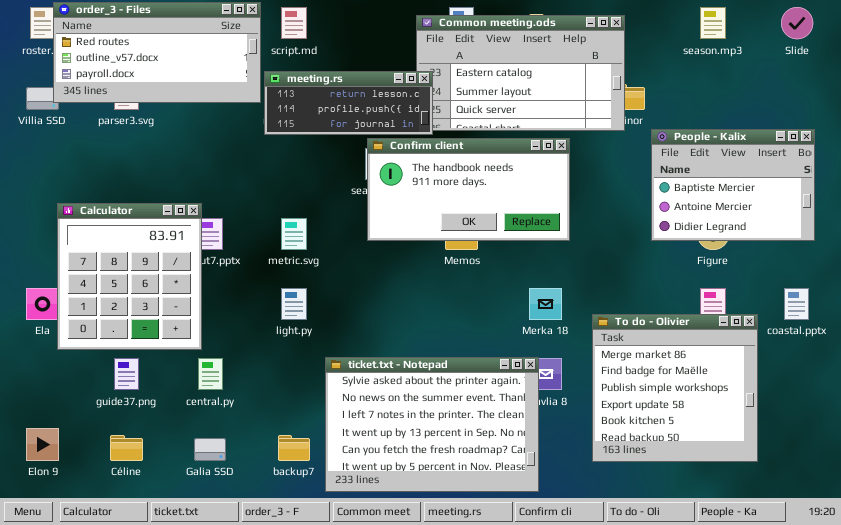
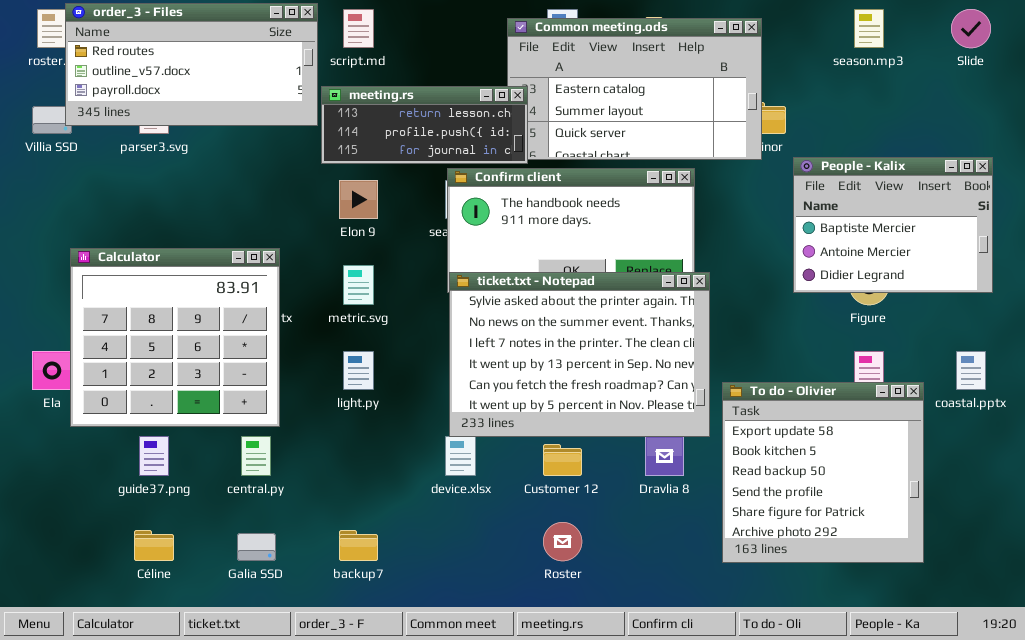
Calculator: [57,203,202,350] -> [70,248,280,427], resized
To do - Olivier: [592,314,758,462] -> [722,382,924,563], scrolled down 3 rows
ticket.txt - Notepad: [325,357,539,492] -> [449,272,710,437], moved
Elon 9: [26,428,59,461] -> [339,180,378,219], moved

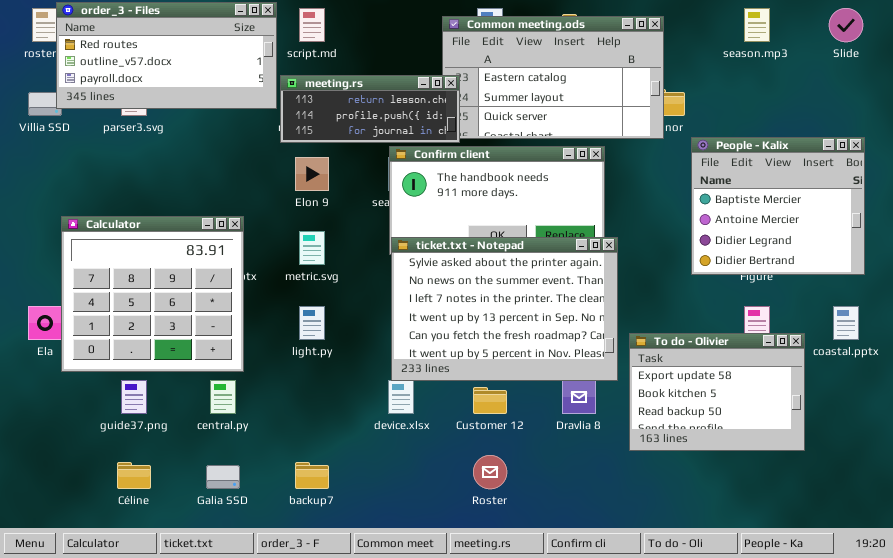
People - Kalix: [793,157,993,293] -> [691,137,865,275], resized
To do - Olivier: [722,382,924,563] -> [629,333,805,451], resized

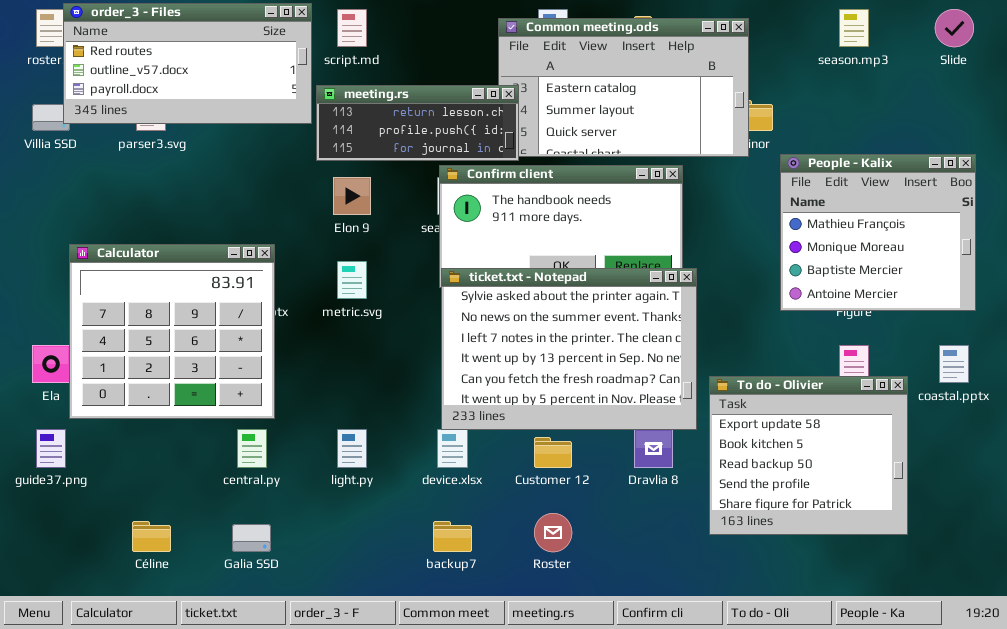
People - Kalix: [691,137,865,275] -> [780,154,976,311], scrolled up 2 rows
light.py: [299,306,325,340] -> [337,429,367,468], moved
To do - Olivier: [629,333,805,451] -> [709,376,908,535], resized
guide37.png: [121,380,147,414] -> [36,429,66,468], moved
backup7: [295,462,329,489] -> [433,521,472,552], moved

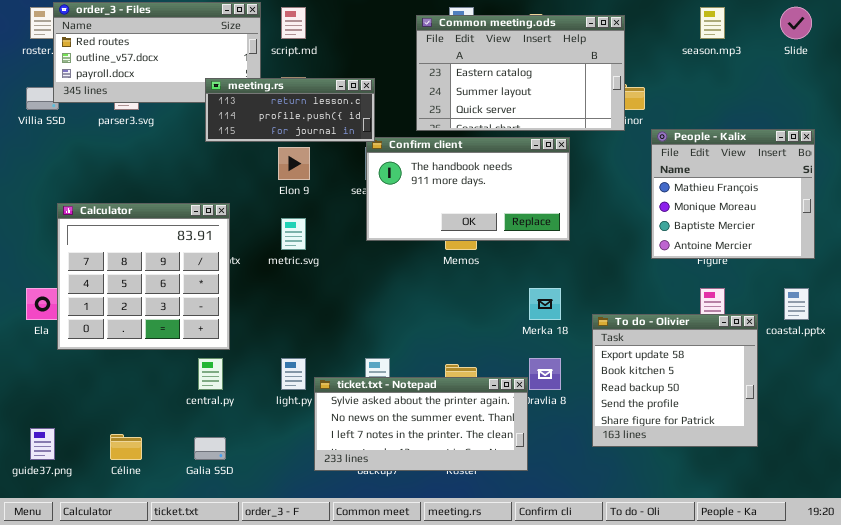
meeting.rs: [316,85,519,161] -> [205,78,375,142], moved
ticket.txt - Notepad: [441,268,697,430] -> [314,377,528,471], moved, resized
guide37.png: [36,429,66,468] -> [30,428,55,460], moved

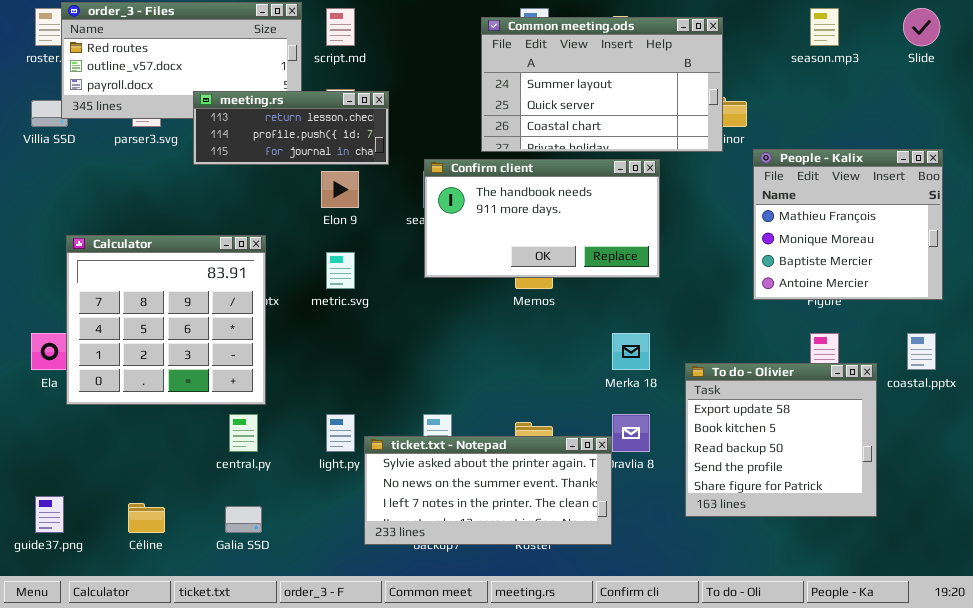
Common meeting.ods: [416,15,625,131] -> [481,17,723,152], scrolled down 1 row
meeting.rs: [205,78,375,142] -> [193,91,389,165], moved

